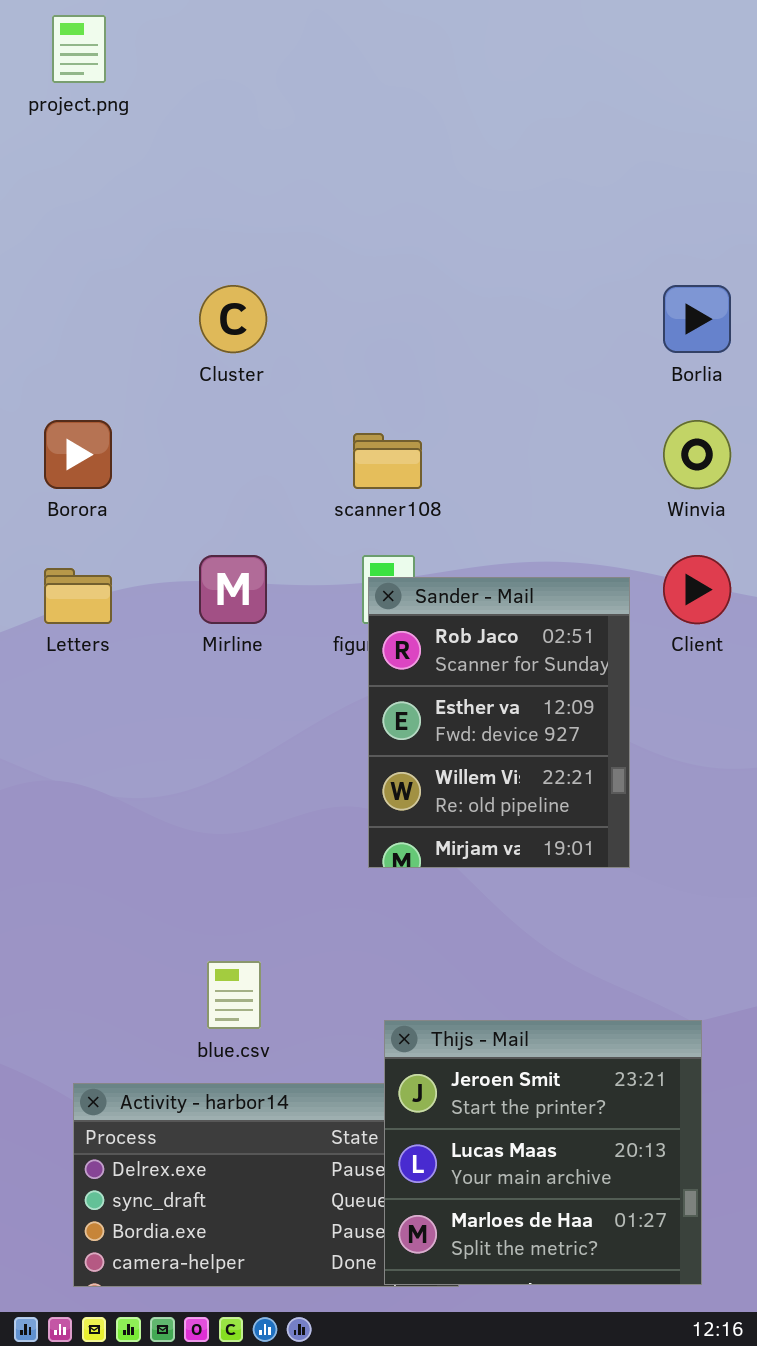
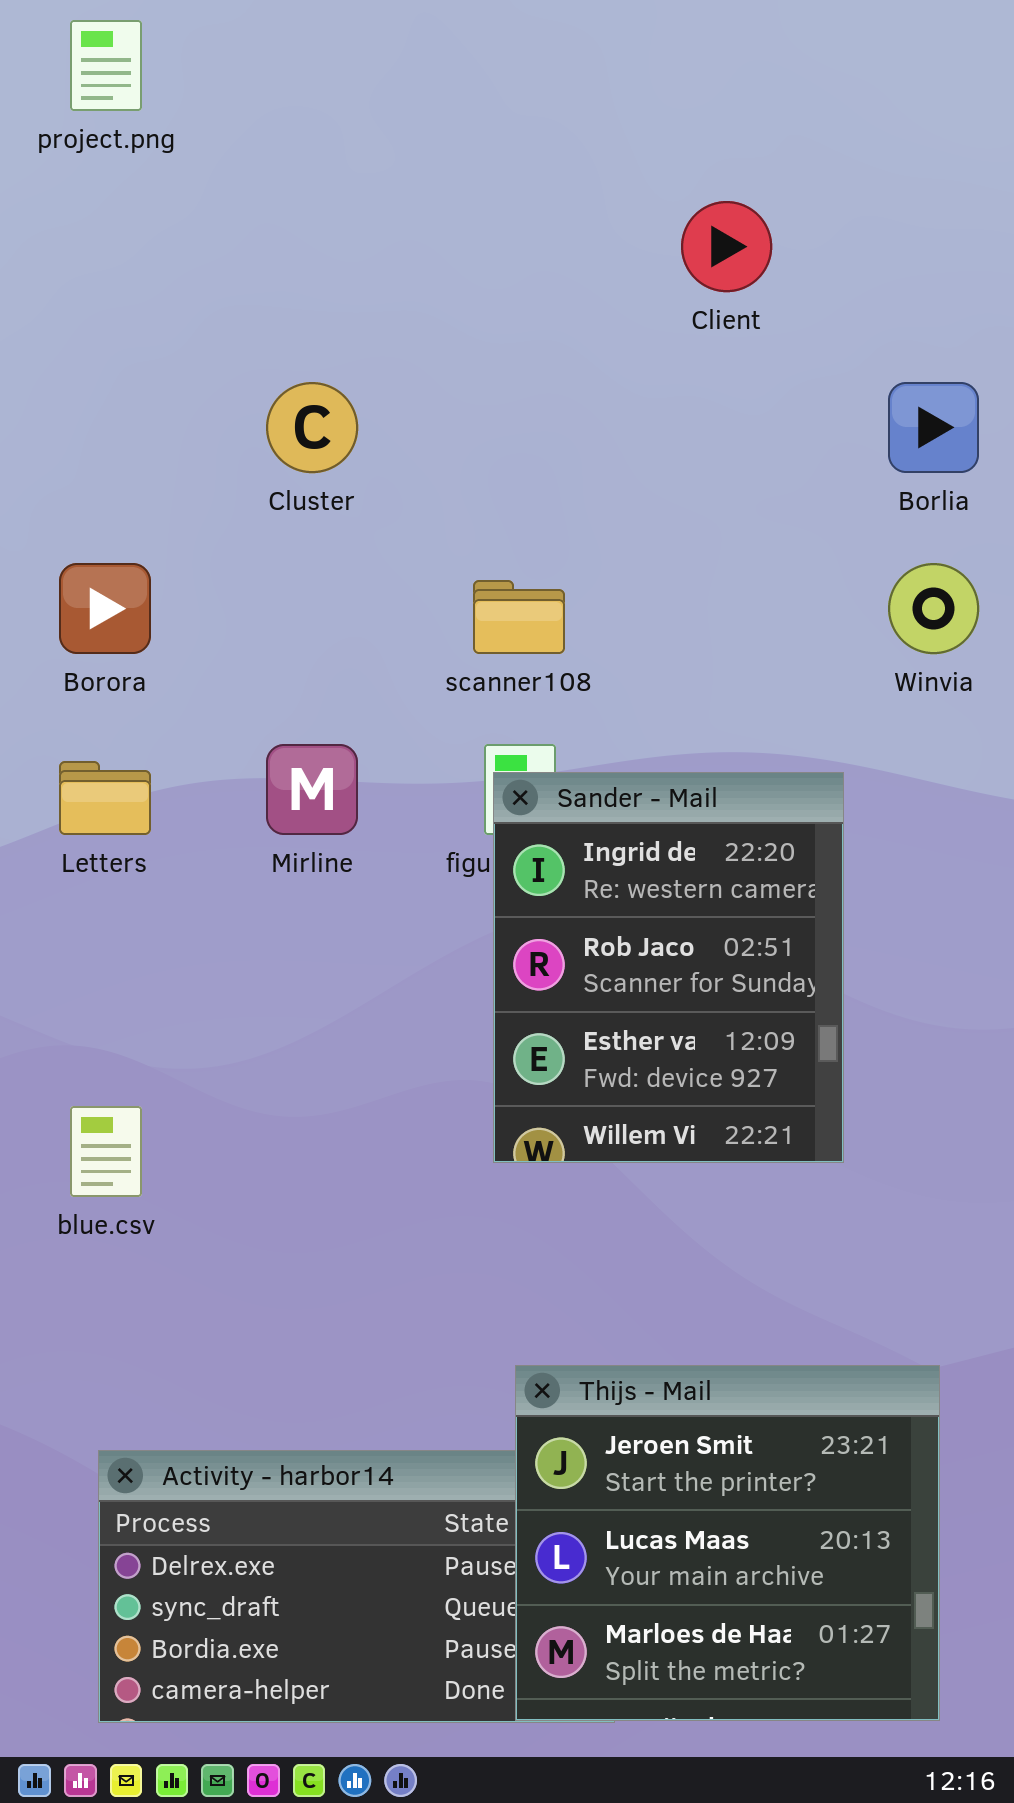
Client: [663,555,731,624] -> [681,201,772,292], moved
Sander - Mail: [368,577,630,868] -> [493,772,844,1163], scrolled up 1 row
blue.csv: [207,961,261,1029] -> [70,1106,142,1197], moved

